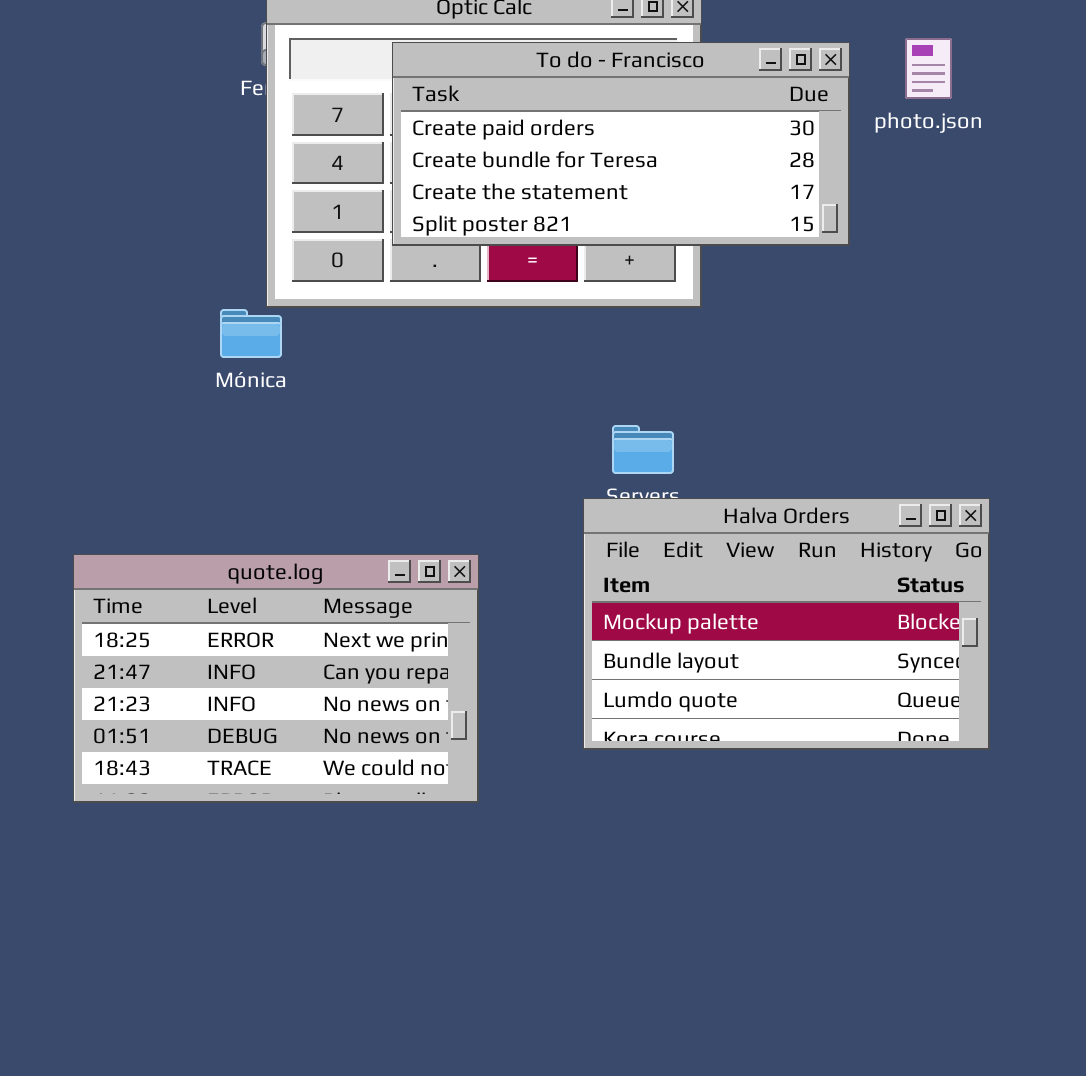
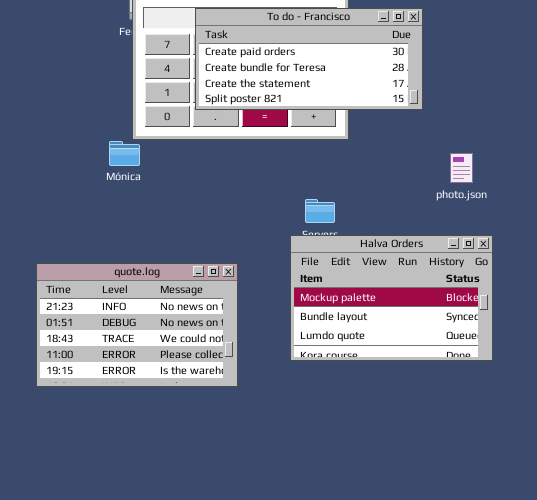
photo.json: [905,38,952,99] -> [450,153,473,183], moved
quote.log: [73,554,479,803] -> [36,263,238,387], scrolled down 2 rows

